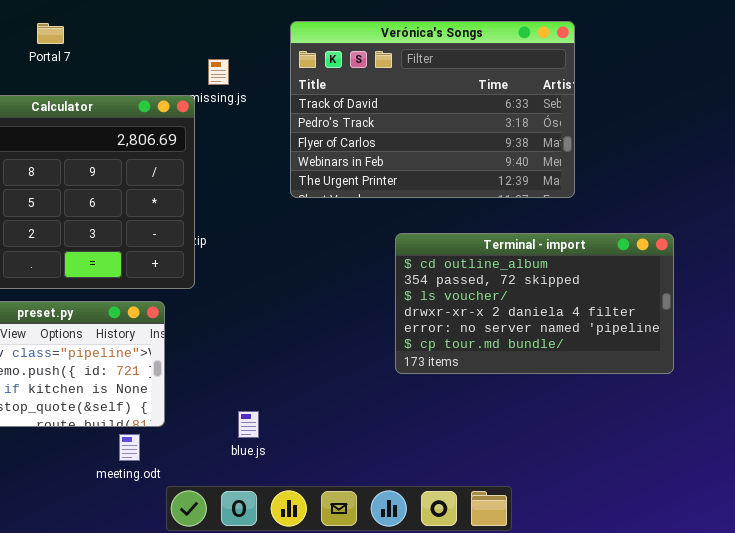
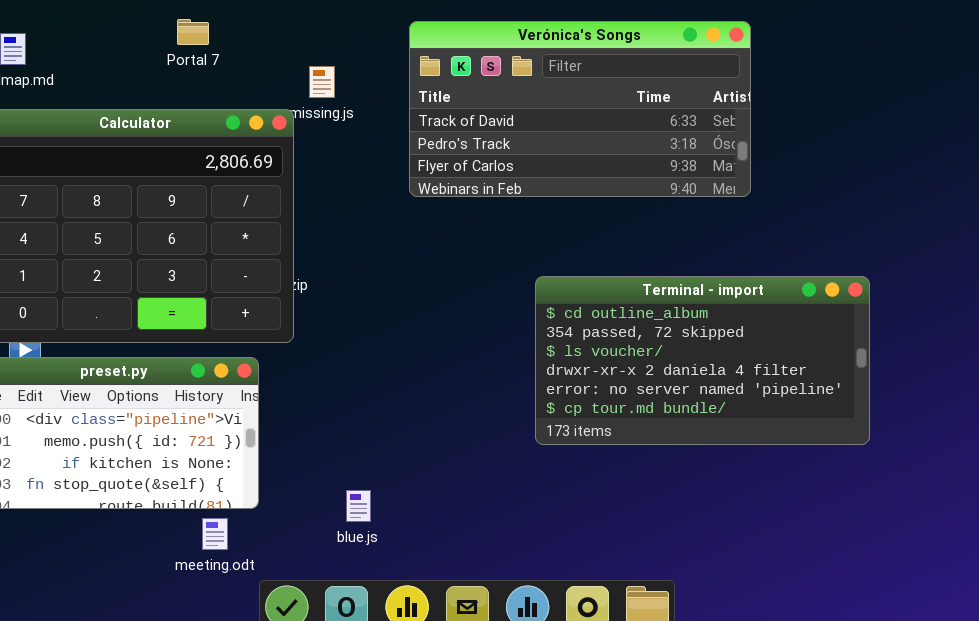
Verónica's Songs: [290,21,575,198] -> [409,21,751,197], resized
Portal 7: [37,23,64,44] -> [177,19,209,45], moved

